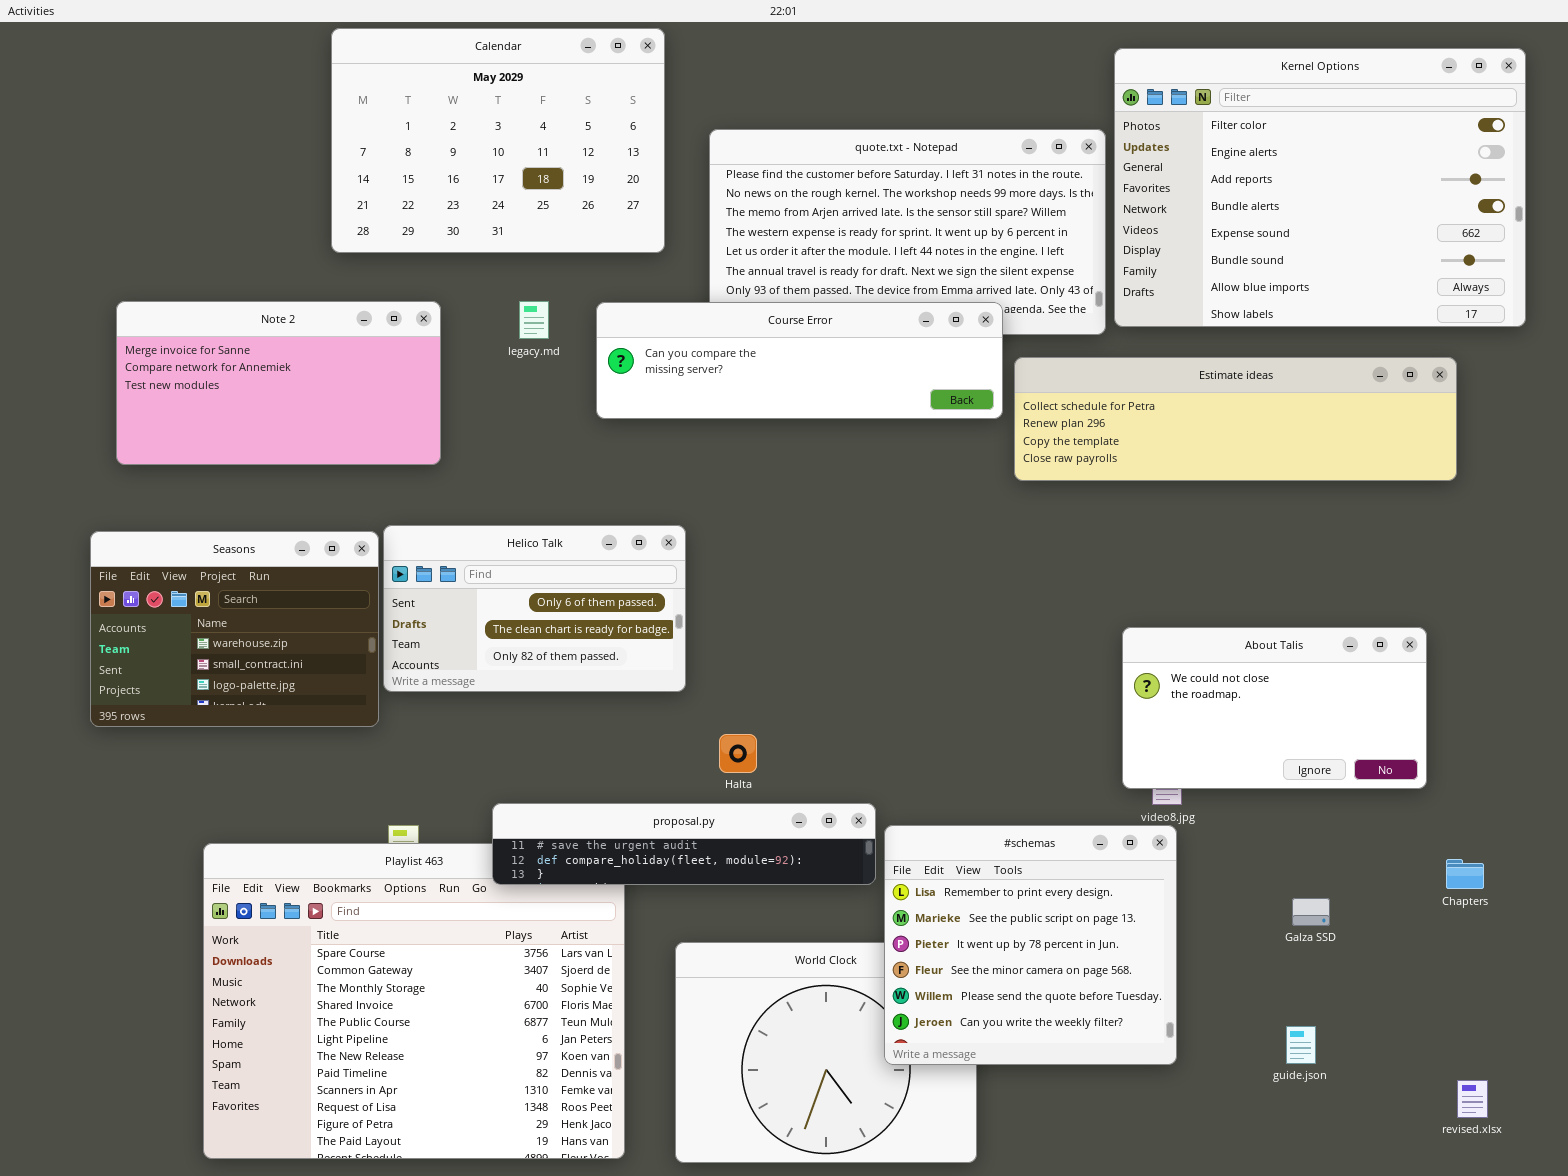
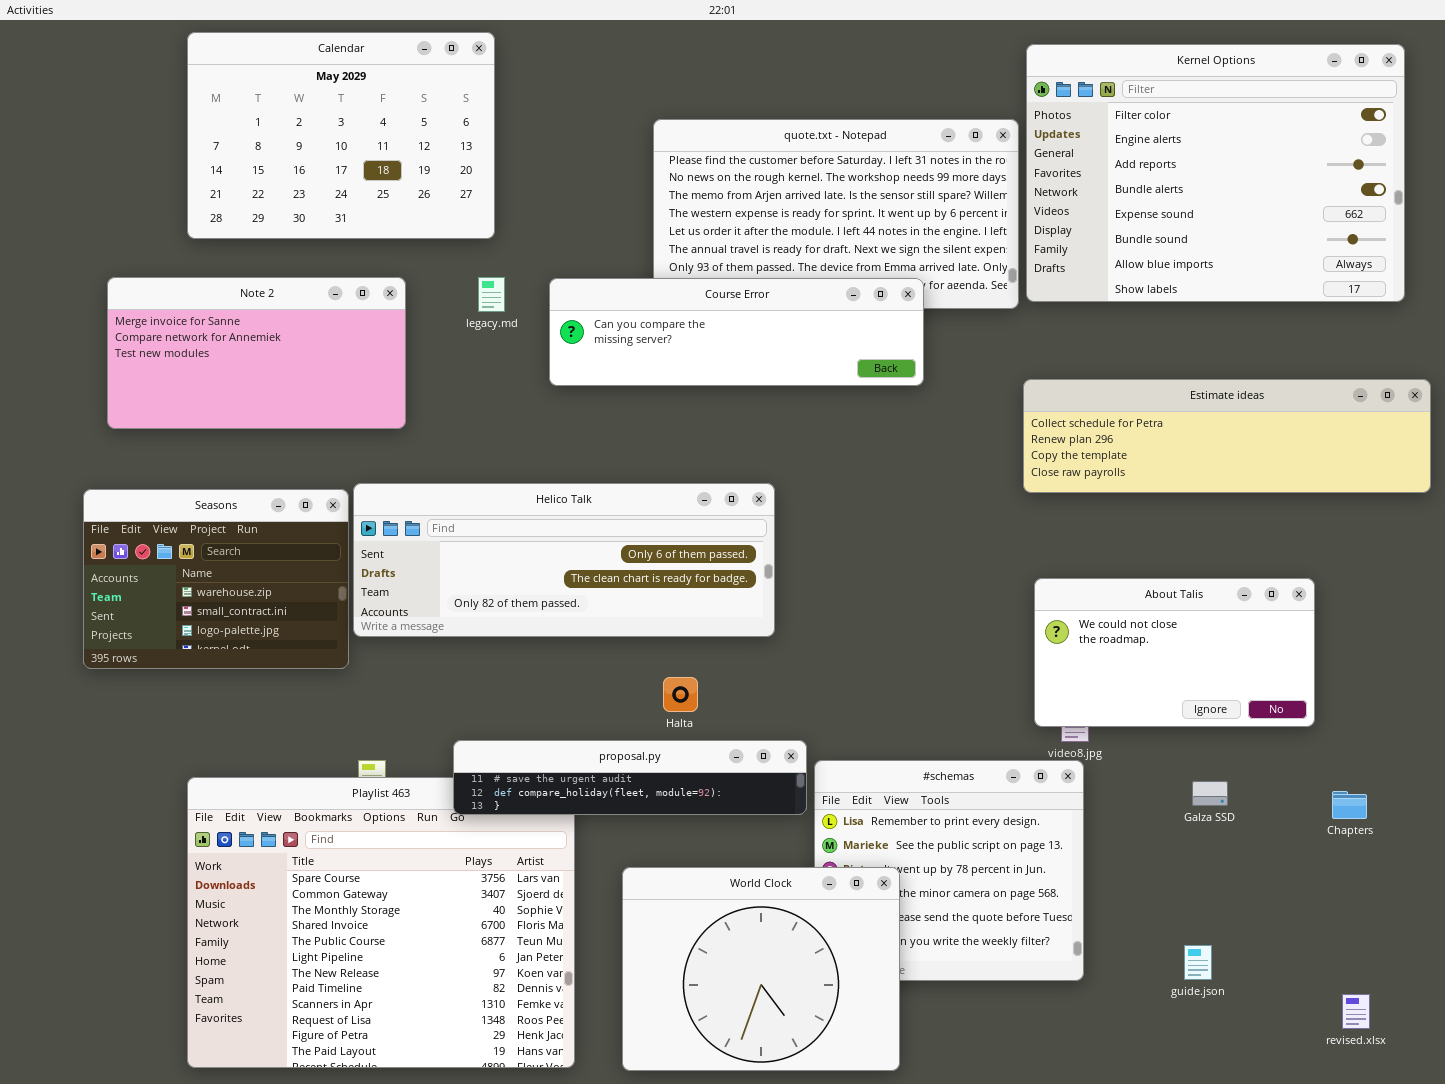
Calendar: [331,28,665,253] -> [187,32,495,239], moved
Estimate ideas: [1014,357,1457,481] -> [1023,379,1431,493], moved
Helico Talk: [383,525,686,692] -> [353,483,775,637], resized
Galza SSD: [1292,898,1330,926] -> [1192,781,1228,806], moved
World Clock: [675,942,977,1163] -> [622,867,900,1071], raised

